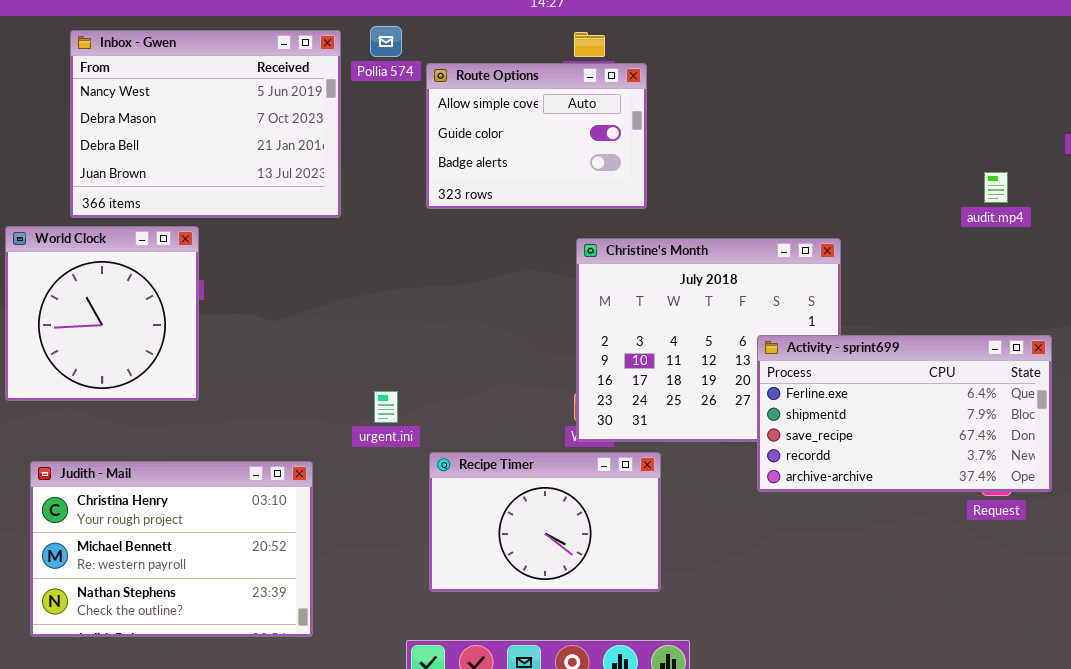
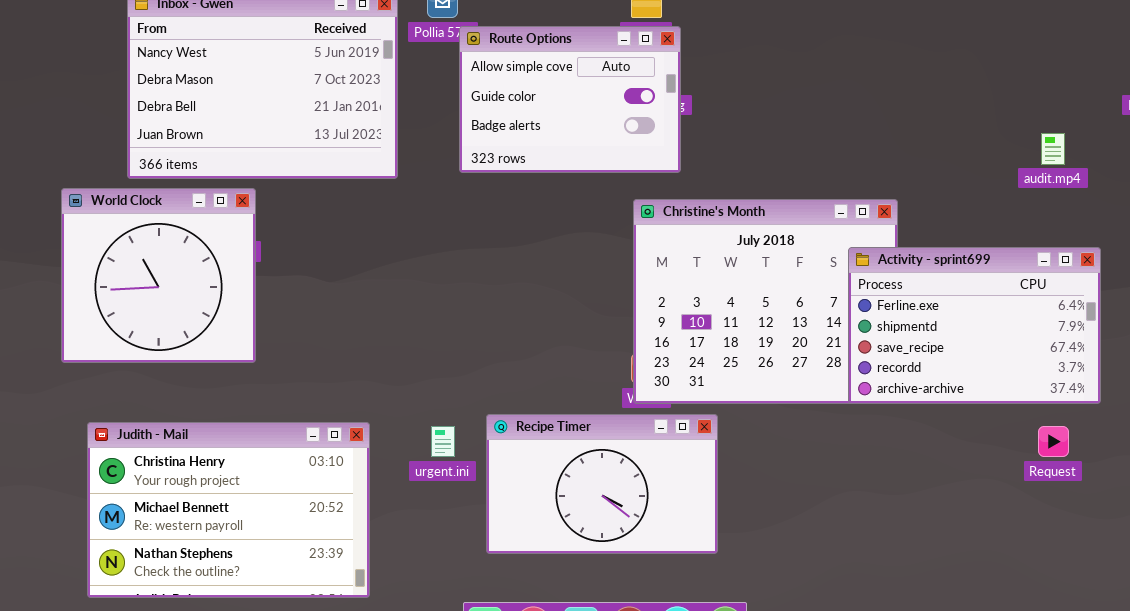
Route Options: [426,63,647,209] -> [459,26,681,173], moved
Activity - sprint699: [757,335,1052,492] -> [848,247,1101,404], moved, resized
urgent.ini: [374,391,398,423] -> [431,426,455,457], moved

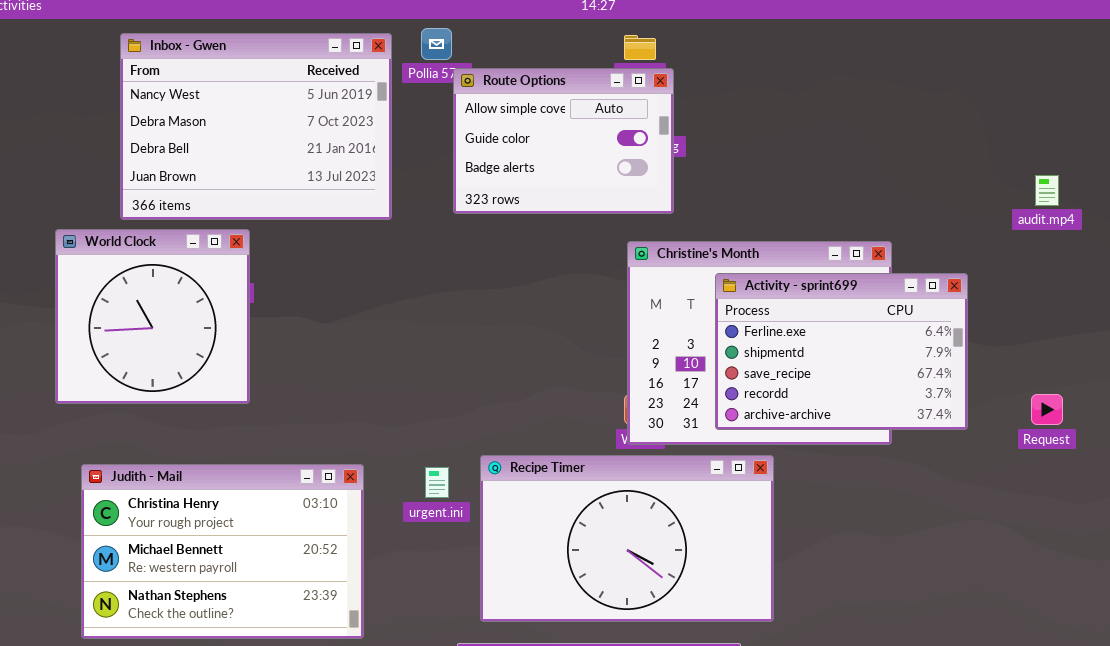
Activity - sprint699: [848,247,1101,404] -> [715,273,968,430], moved
Recipe Timer: [486,414,718,554] -> [480,455,774,622], resized
Request: [1038,426,1069,457] -> [1031,394,1063,425], moved

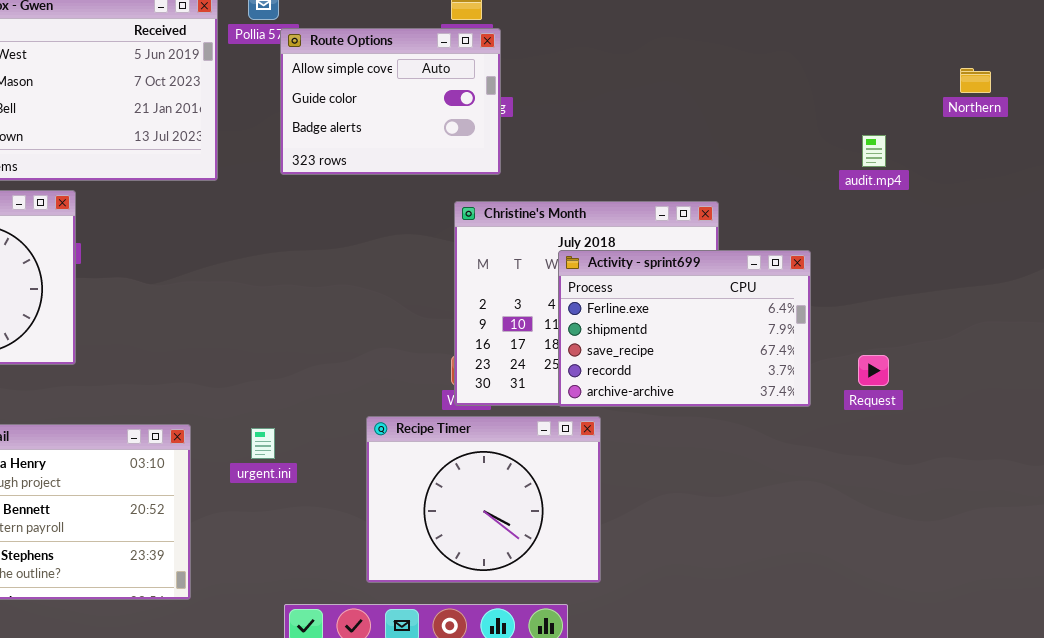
Activity - sprint699: [715,273,968,430] -> [558,250,811,407], moved
Recipe Timer: [480,455,774,622] -> [366,416,601,583], resized

